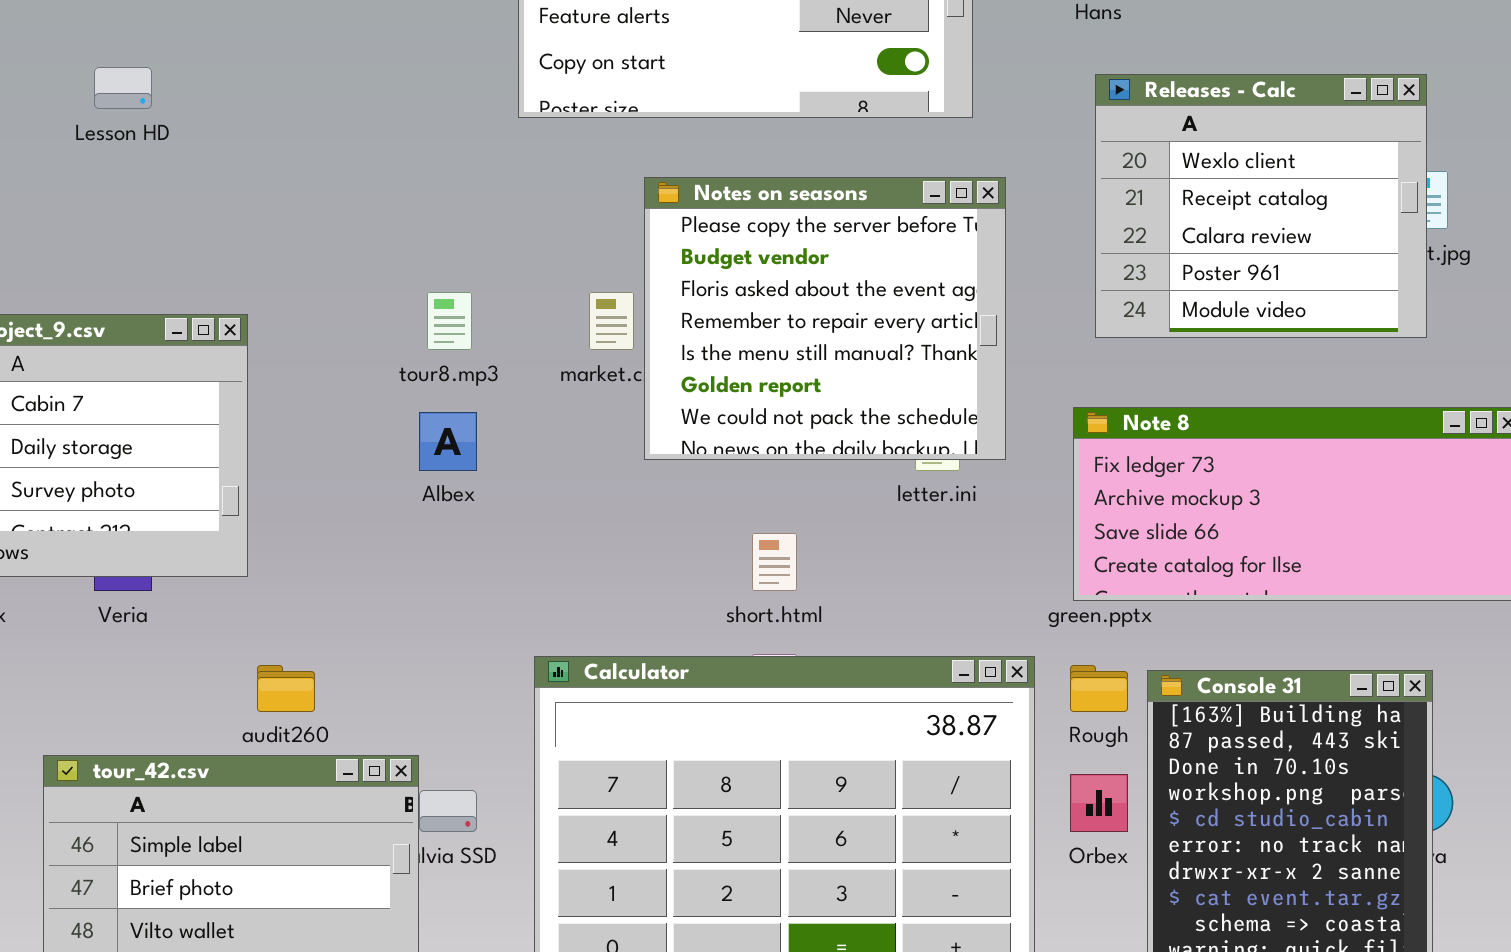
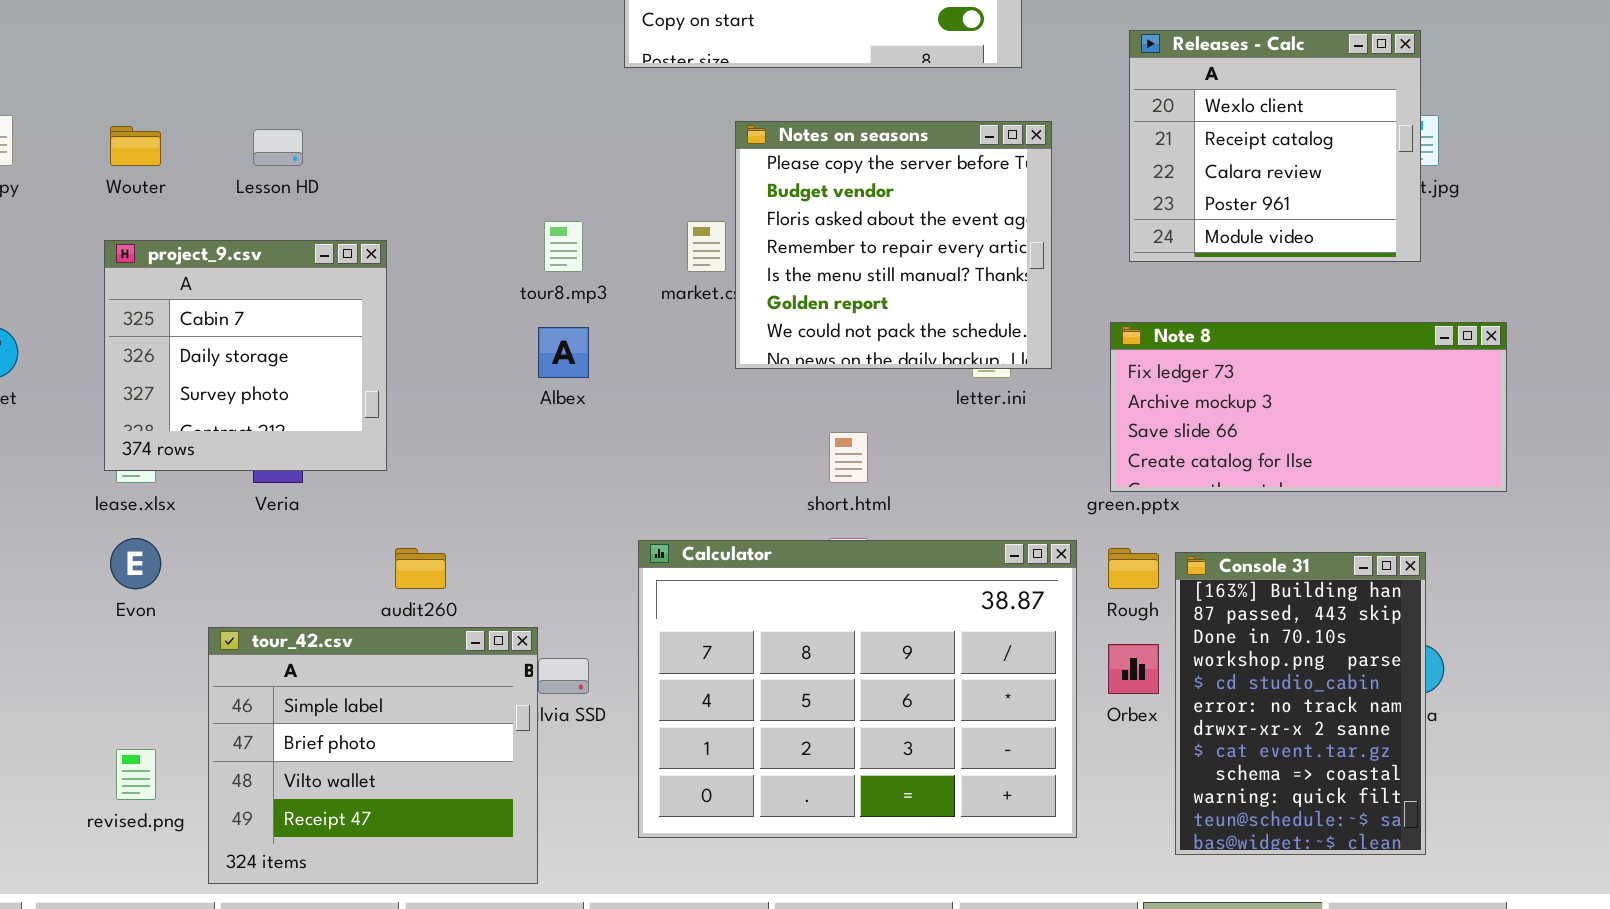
Lesson HD: [94,67,152,109] -> [253,129,303,166], moved

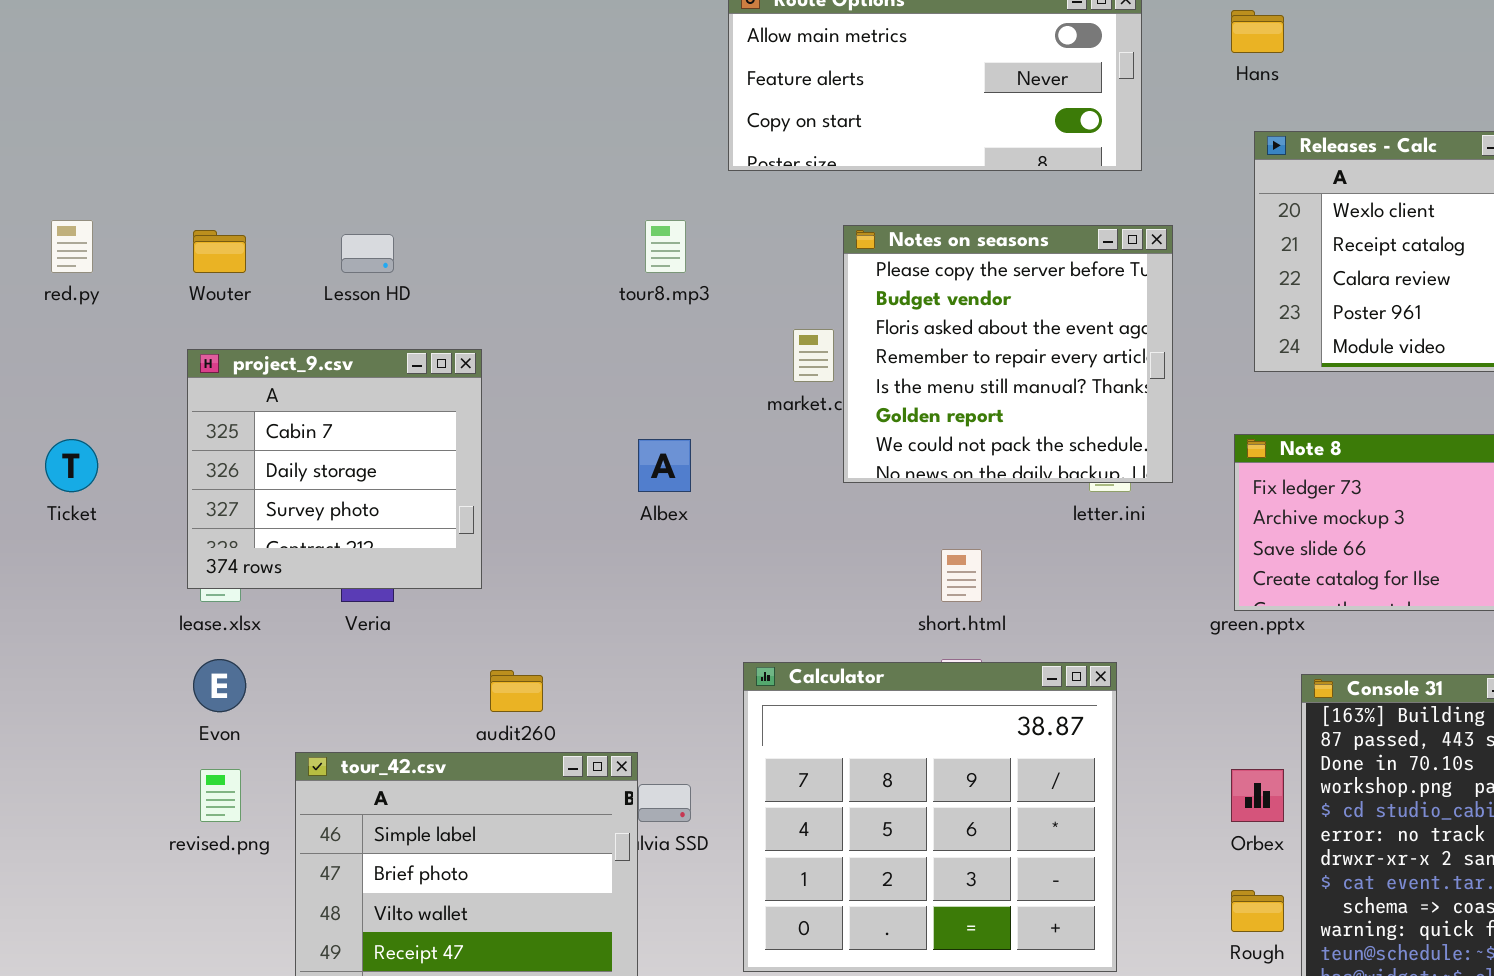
tour8.mp3: [544,221,583,272] -> [645,220,686,273], moved
Calculator: [638,540,1077,838] -> [743,662,1117,972], resized
Rough: [1108,548,1159,589] -> [1231,890,1284,932], moved
revised.png: [116,749,156,800] -> [200,769,241,822], moved

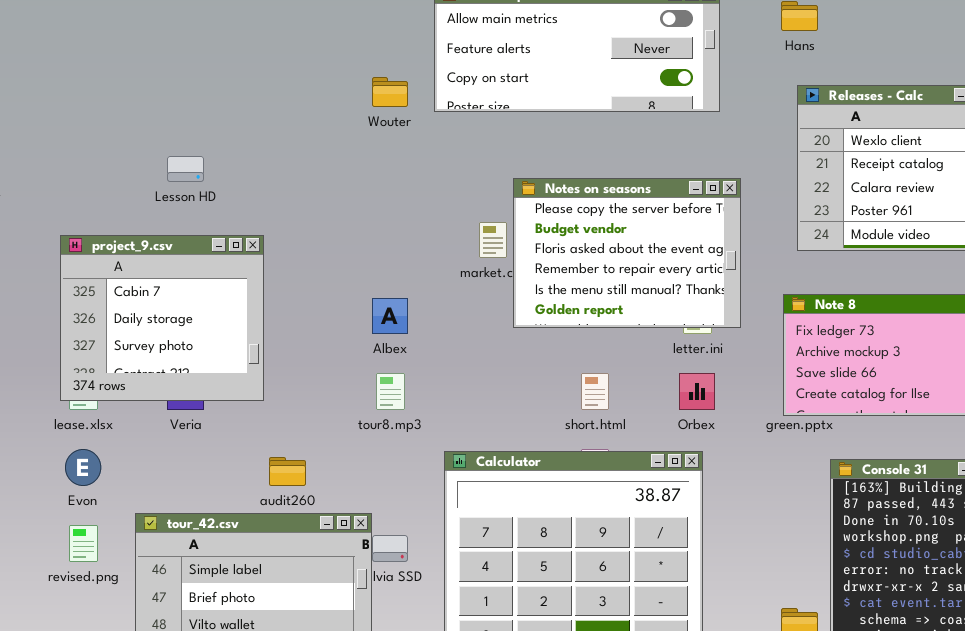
tour8.mp3: [645,220,686,273] -> [376,373,405,410], moved
Notes on seasons: [843,225,1173,483] -> [513,178,741,328], resized
Wouter: [193,230,246,273] -> [372,77,408,107], moved
Orbex: [1231,769,1284,822] -> [679,373,715,410], moved

